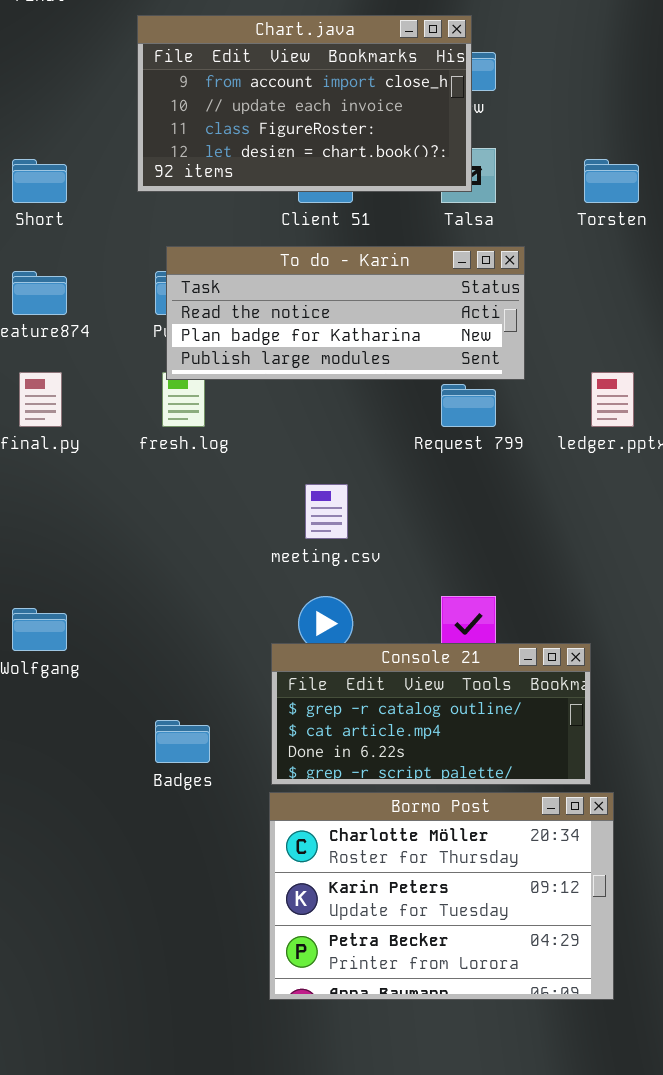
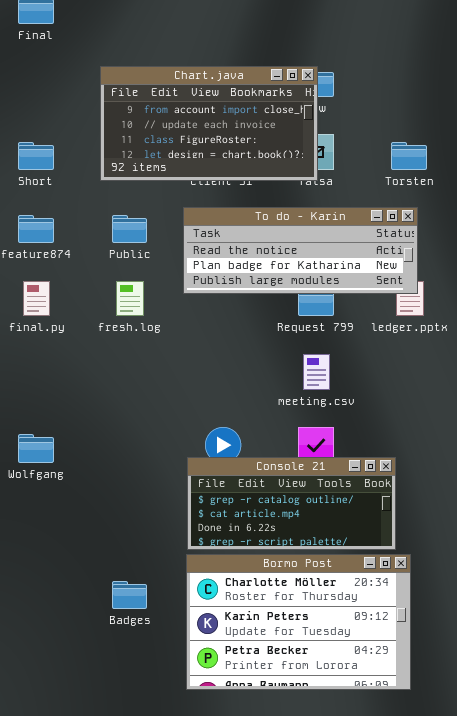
Chart.java: [137,15,472,192] -> [100,66,318,181], moved
To do - Karin: [166,246,525,380] -> [183,207,418,294], moved
meeting.csv: [305,484,348,539] -> [303,354,330,390], moved
Badges: [155,720,210,763] -> [112,581,147,609], moved

